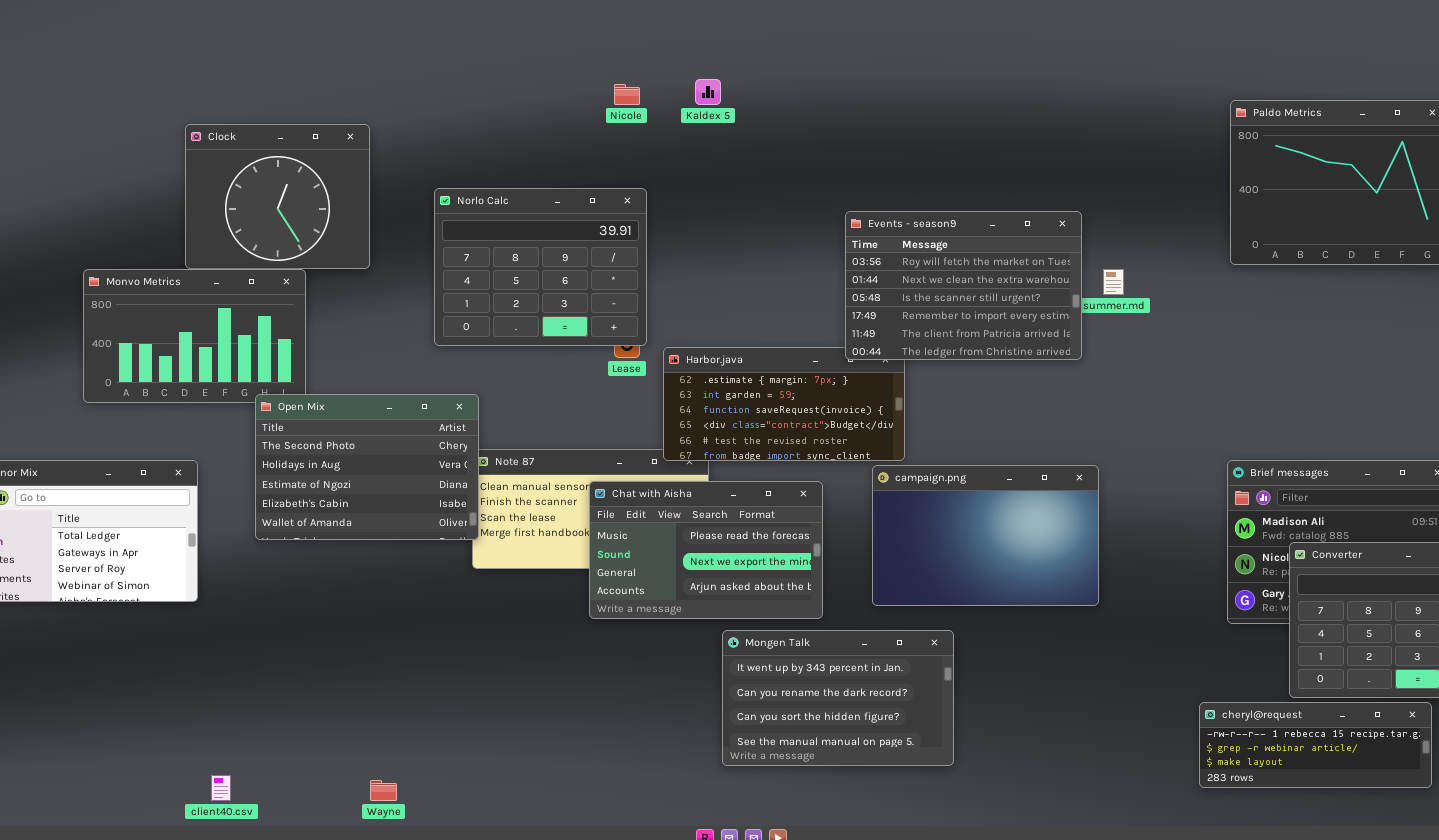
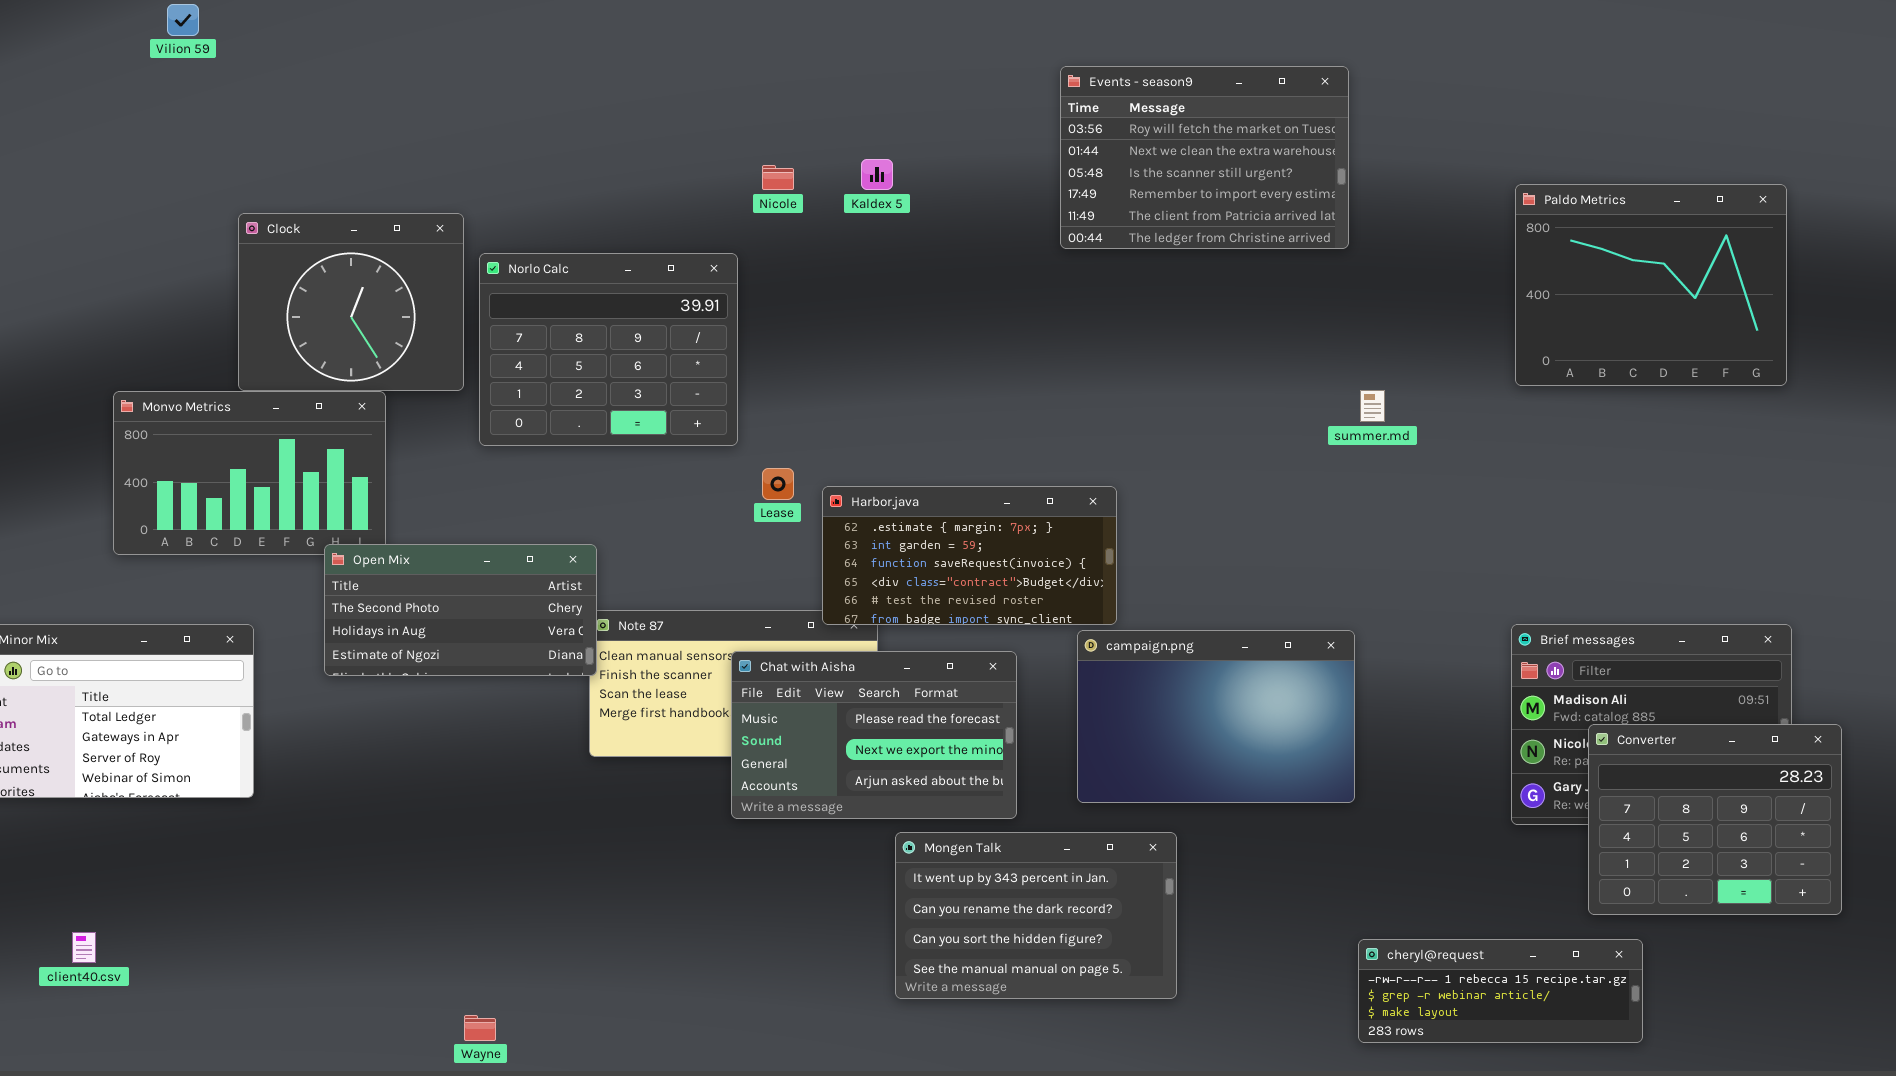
Norlo Calc: [434,188,647,346] -> [479,253,738,446], moved
Events - season9: [845,211,1082,360] -> [1060,66,1349,249], moved
Open Mix: [255,394,479,540] -> [324,544,597,676], resized
cheryl@request: [1199,702,1432,788] -> [1358,939,1643,1043], moved
client40.csv: [211,775,231,801] -> [72,932,96,963], moved

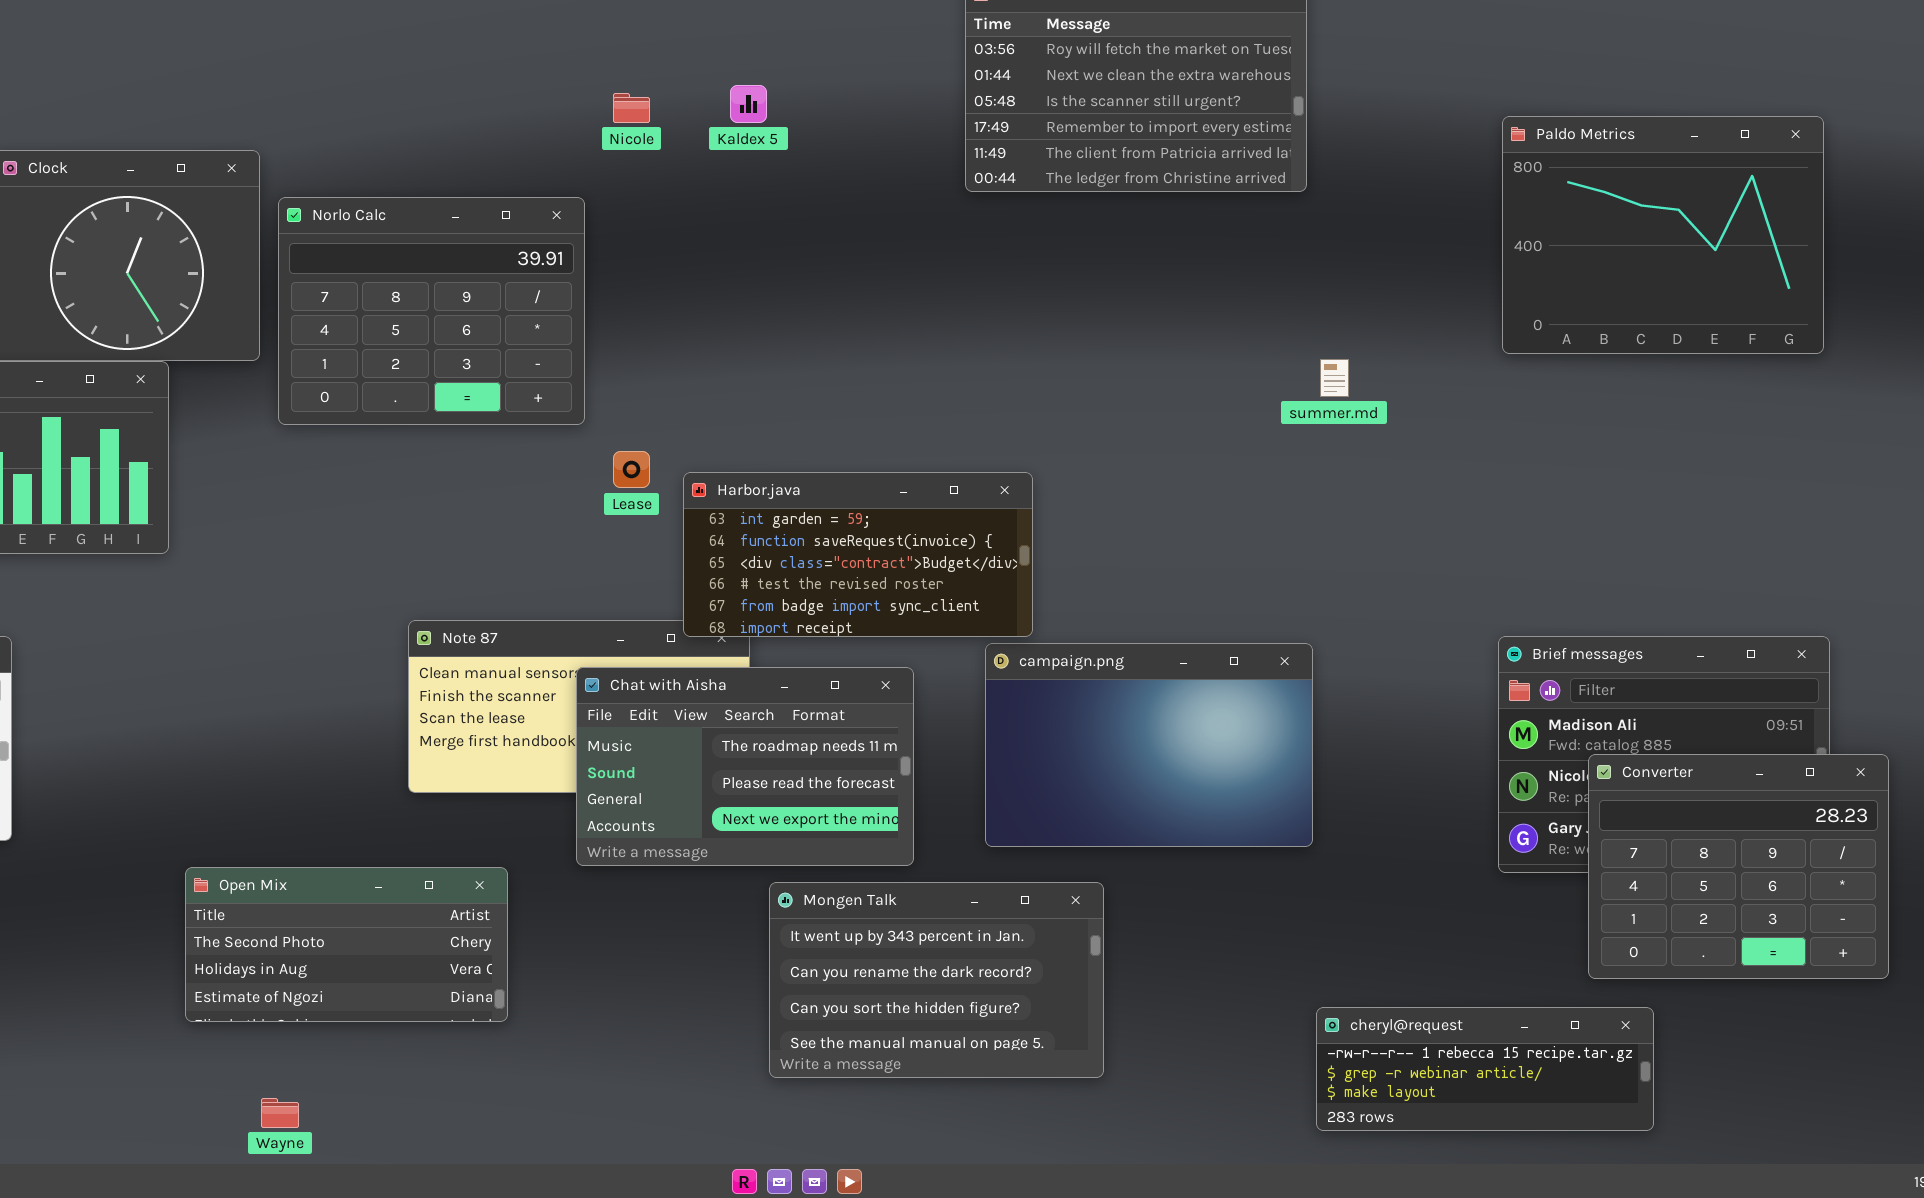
Harbor.java: [822,486,1117,625] -> [683,472,1033,637], scrolled down 1 row
Open Mix: [324,544,597,676] -> [185,867,508,1022], moved
Chat with Aisha: [731,651,1017,819] -> [576,667,914,866], scrolled up 1 row

